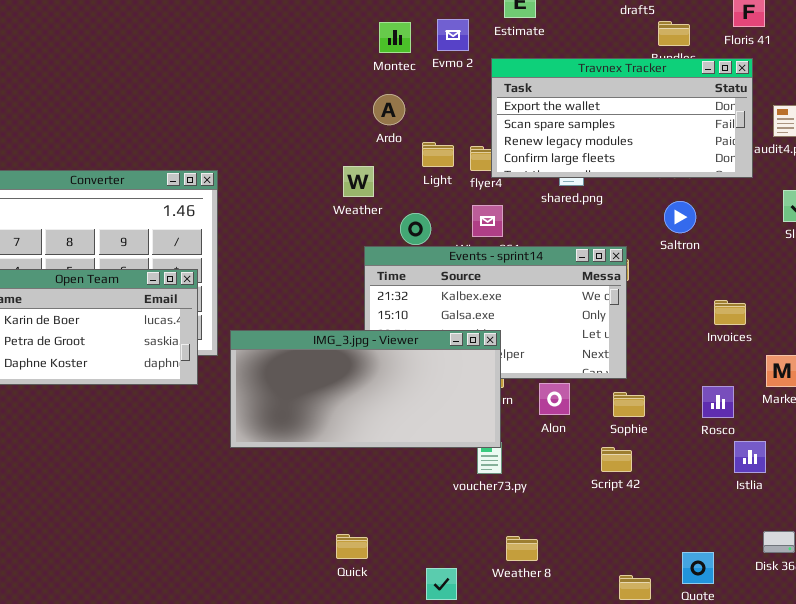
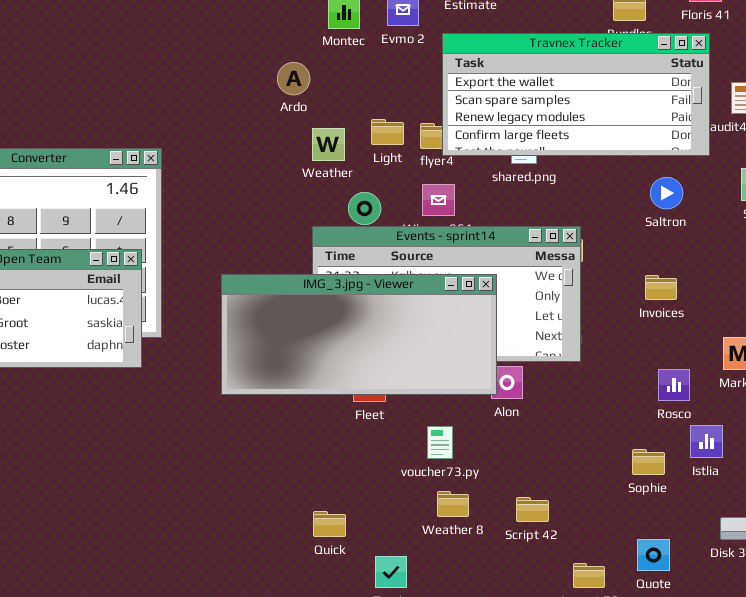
Ardo: [373,94,405,125] -> [277,62,310,95], moved
Weather: [343,166,374,197] -> [312,128,345,161], moved
Saltron: [664,201,696,233] -> [650,177,683,209], moved
Invoices: [714,300,746,325] -> [645,275,677,300], moved
IMG_3.jpg - Viewer: [230,330,501,448] -> [221,274,497,395], moved
Sophie: [613,392,645,417] -> [632,449,665,475], moved
Script 42: [601,447,632,472] -> [516,497,549,522], moved
Quick: [336,534,368,559] -> [313,511,346,537], moved
Weather 8: [506,536,538,561] -> [437,491,469,517], moved

